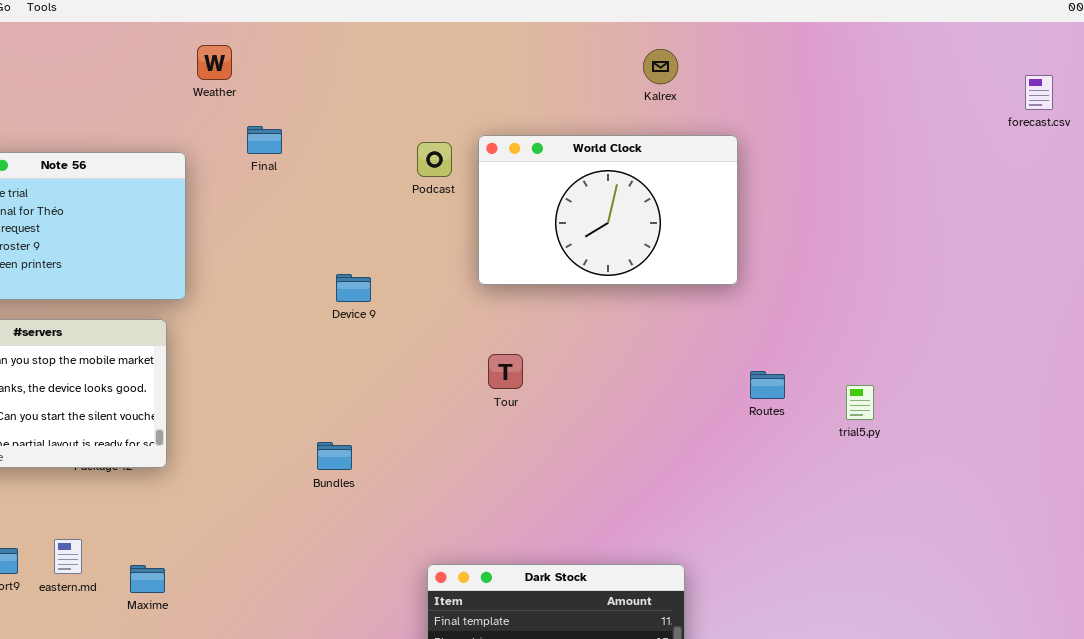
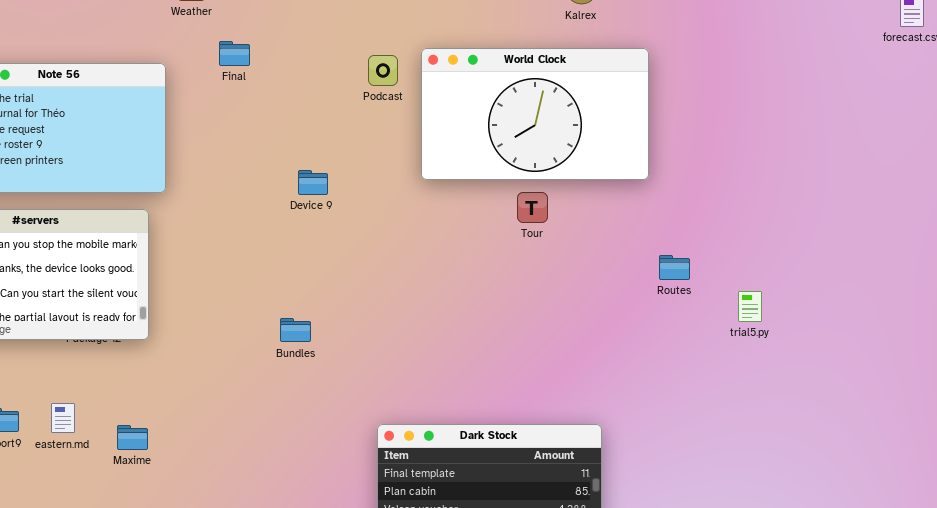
Tour: [488,354,523,389] -> [517,192,548,223], moved
trial5.py: [846,385,874,420] -> [738,291,762,322], moved

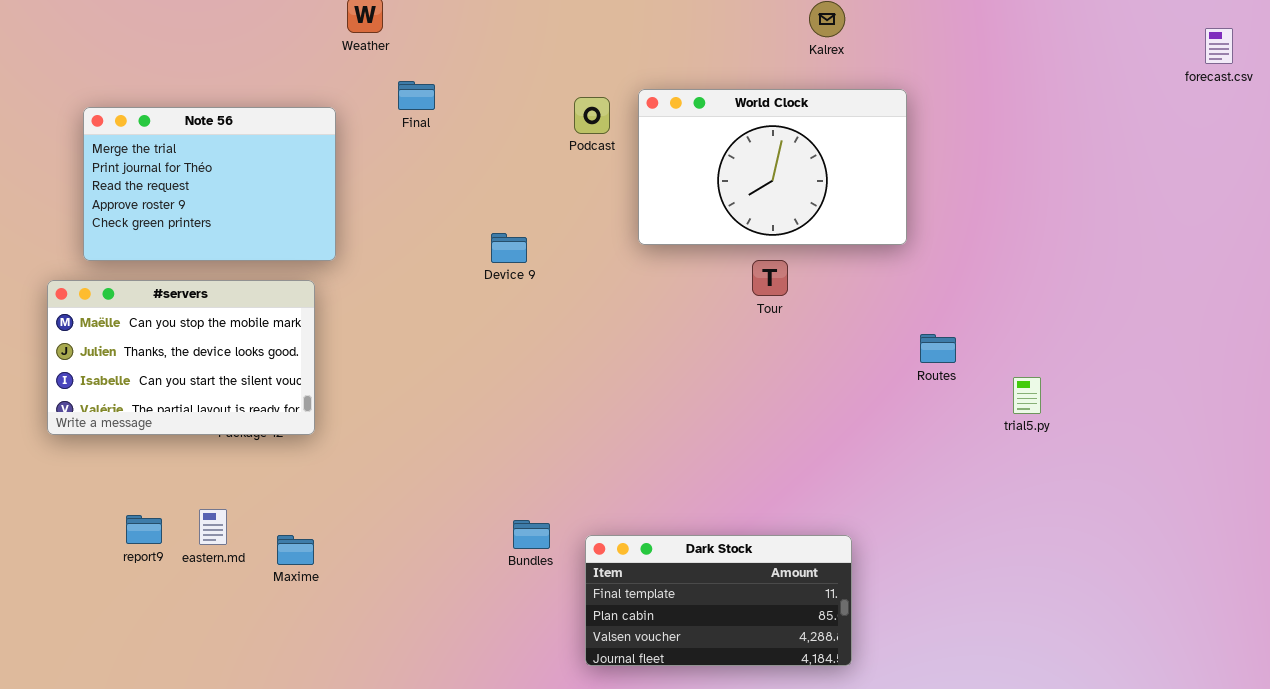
Bundles: [280,318,311,342] -> [513,520,550,549], moved

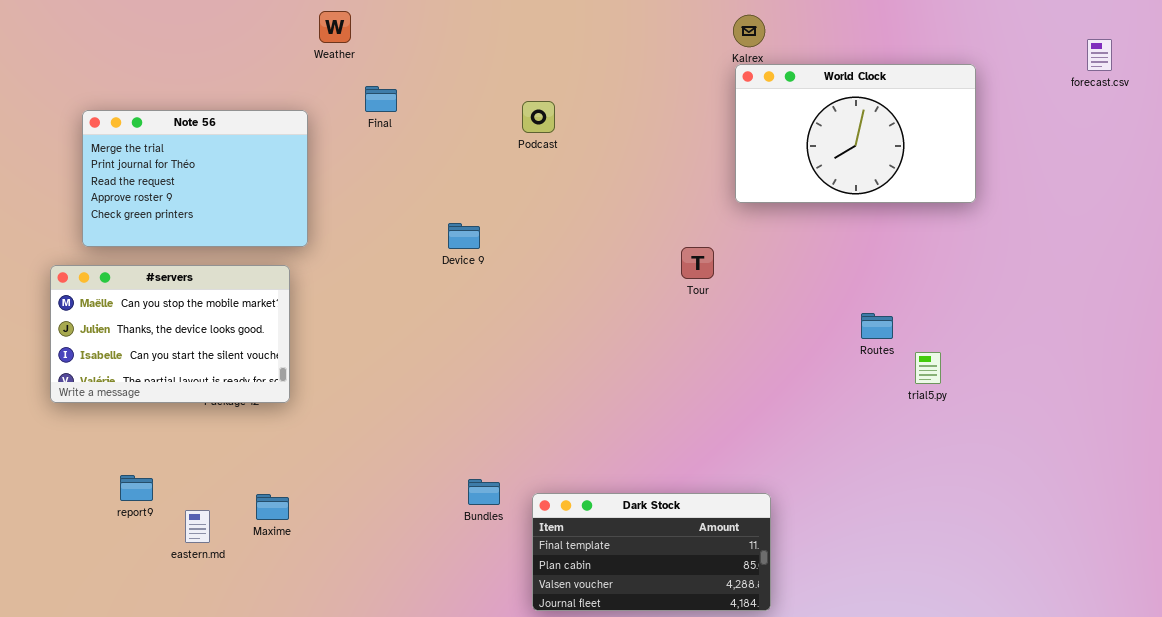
World Clock: [638,89,907,245] -> [735,64,976,203], moved
Routes: [920,334,956,363] -> [861,313,893,339], moved
eastern.md: [199,509,227,545] -> [185,510,210,543], moved

